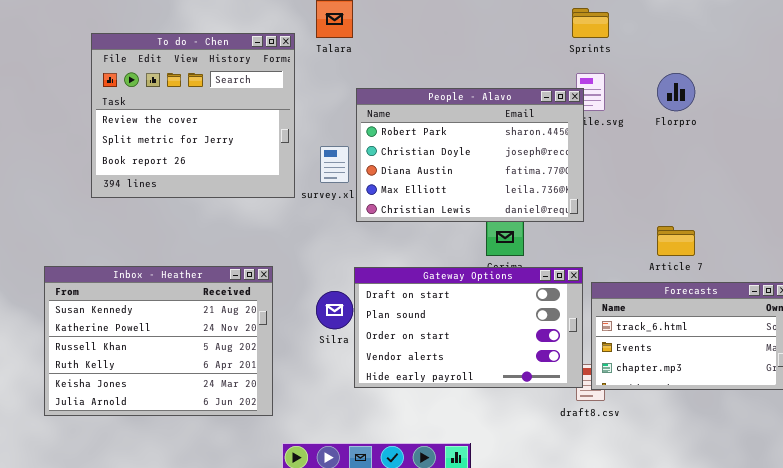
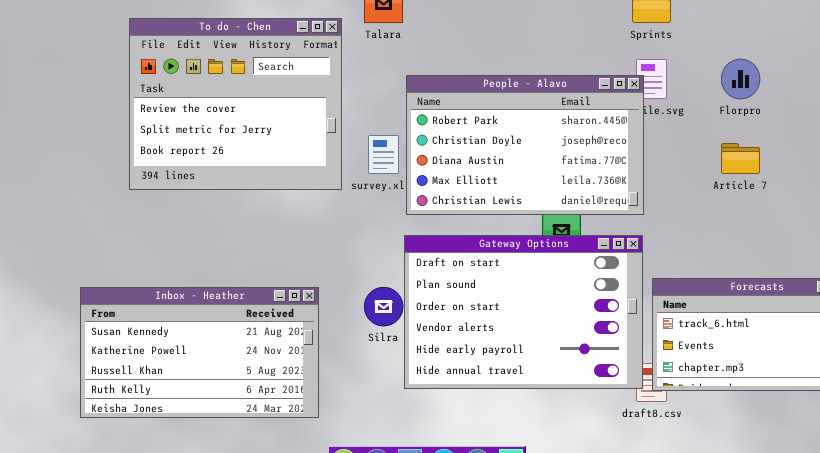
Article 7: [657,226,695,256] -> [721,143,760,174], moved
Inbox - Heather: [44,266,273,416] -> [80,287,319,418], resized
Gateway Options: [354,267,583,388] -> [404,235,643,389], resized

